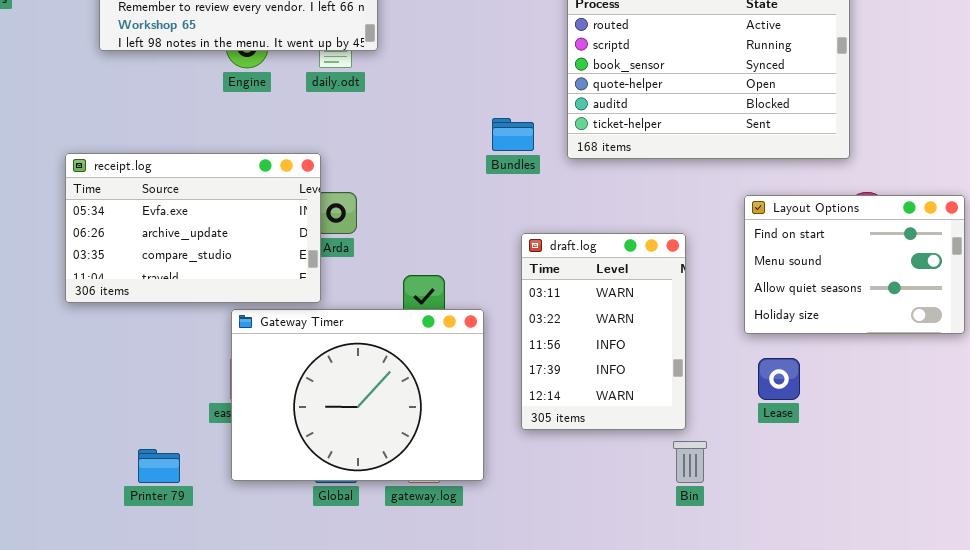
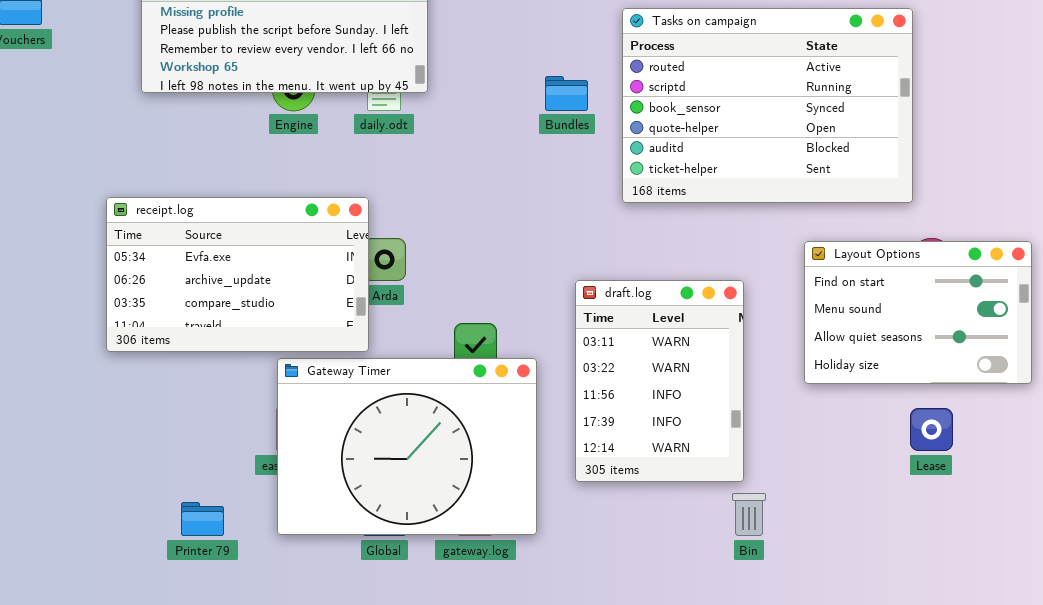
Bundles: [492,118,534,151] -> [545,76,588,111], moved
Lease: [758,358,800,400] -> [910,408,953,451], moved

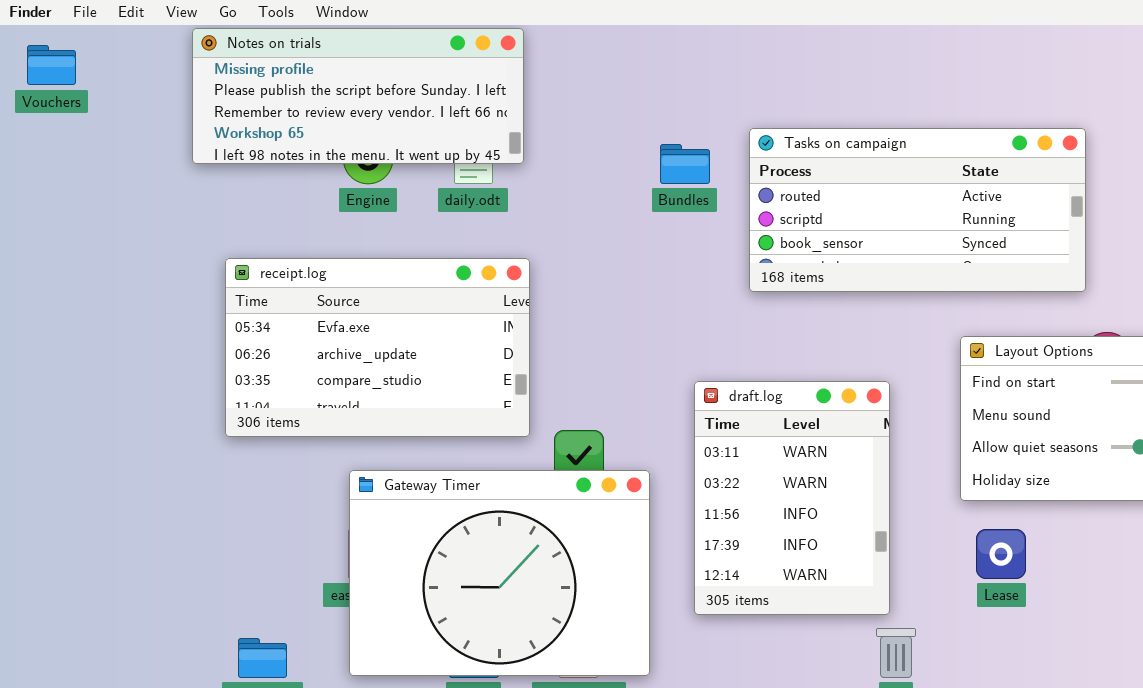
Tasks on campaign: [622,8,913,203] -> [749,128,1086,292], resized
receipt.log: [106,197,369,352] -> [225,258,530,437], moved
Lease: [910,408,953,451] -> [976,529,1026,579], moved

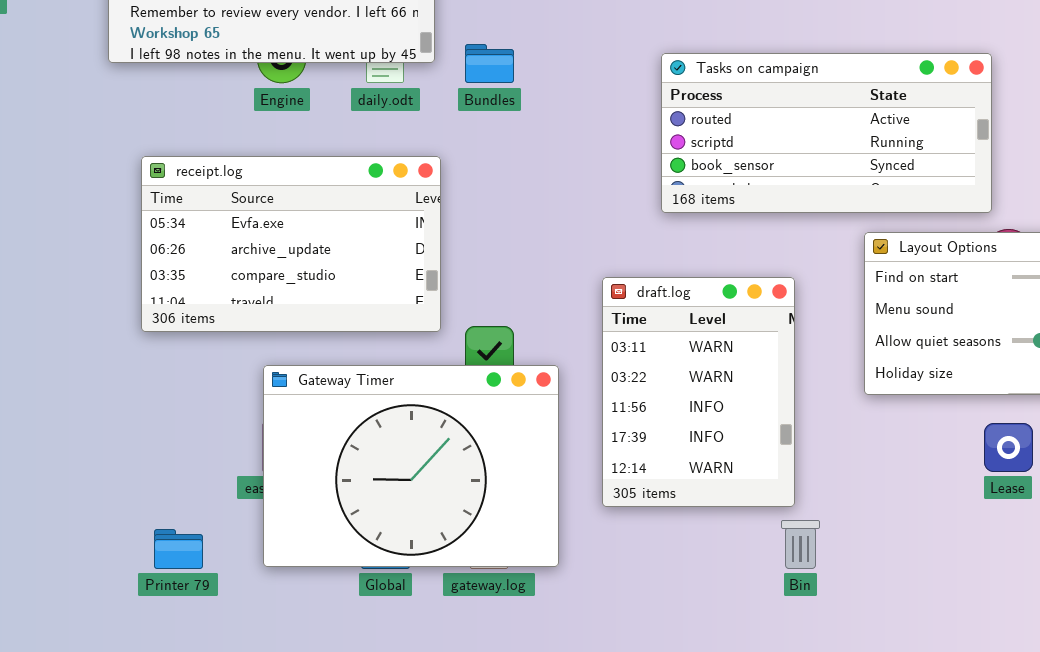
Tasks on campaign: [749,128,1086,292] -> [661,53,992,213], moved
Bundles: [660,144,710,184] -> [465,44,514,83], moved
Lease: [976,529,1026,579] -> [984,423,1033,472], moved

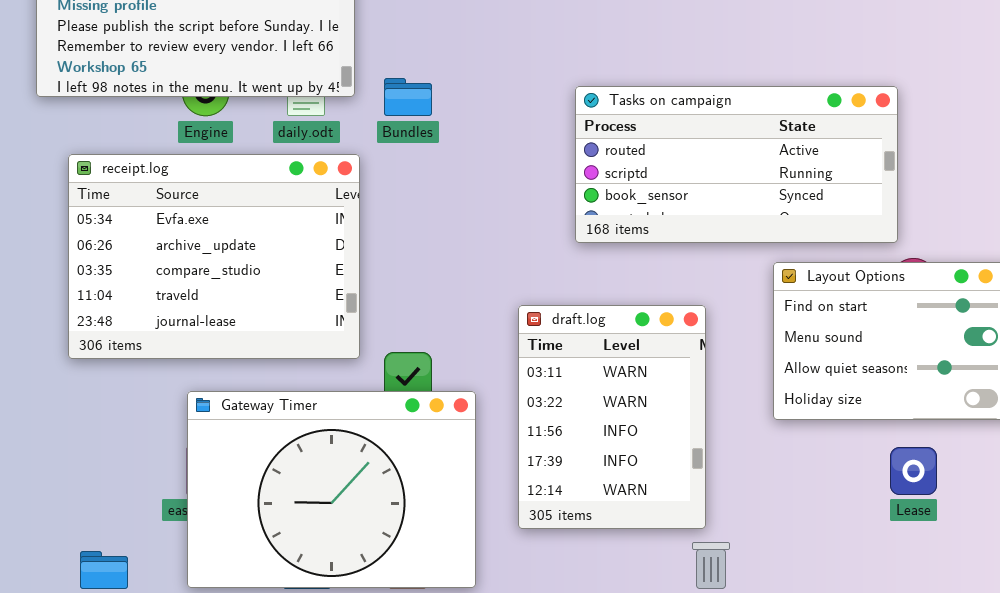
receipt.log: [141,156,441,332] -> [68,154,360,359], resized

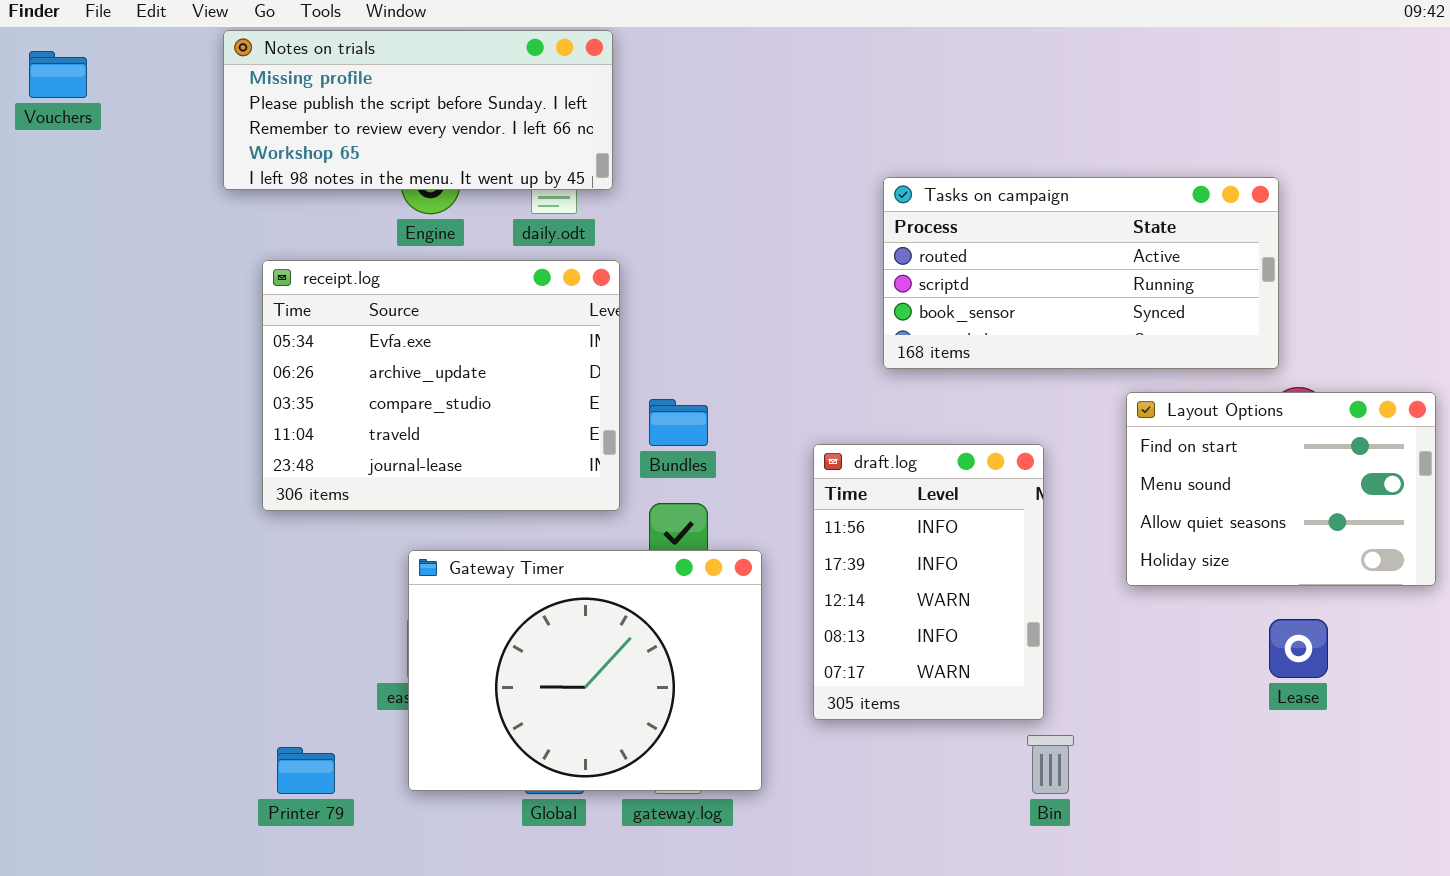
Bundles: [384,78,432,116] -> [649,399,708,446], moved
draft.log: [518,305,706,529] -> [813,444,1044,720], scrolled down 2 rows

